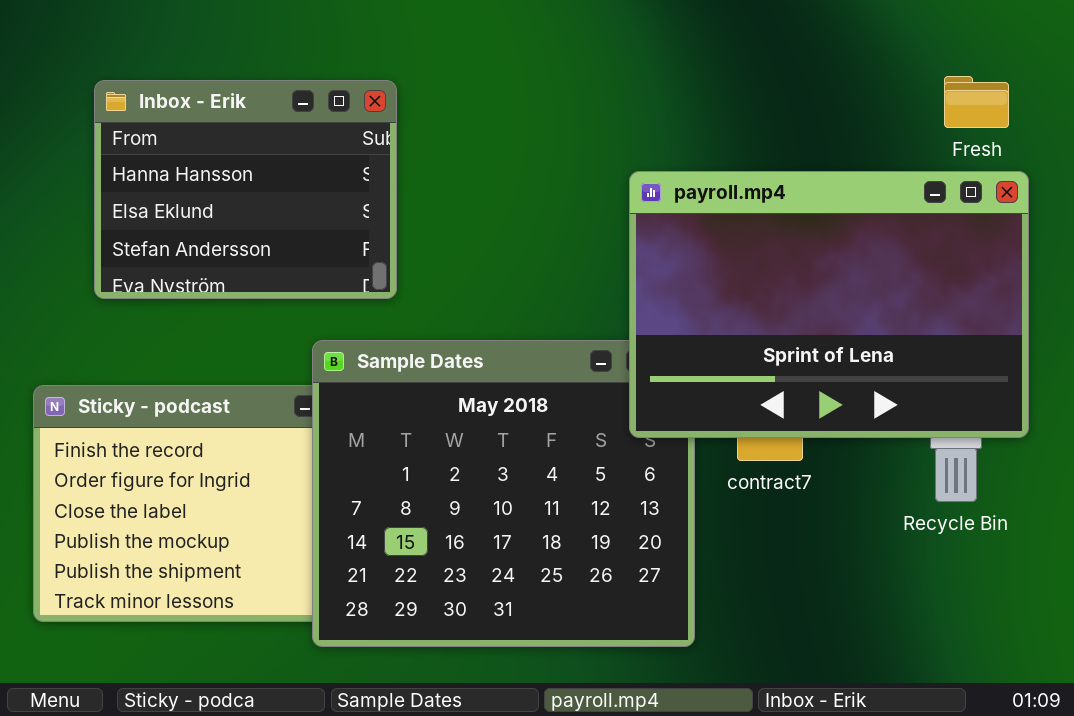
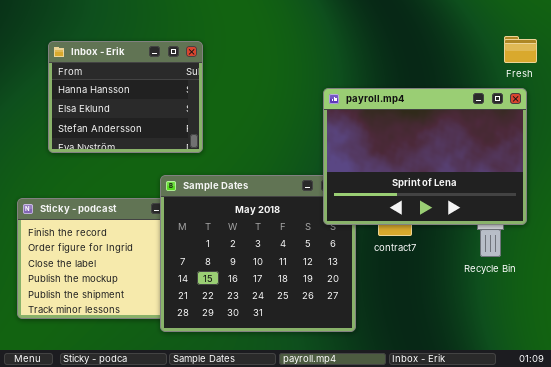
Fresh: [944,76,1009,128] -> [504,36,537,63], moved

